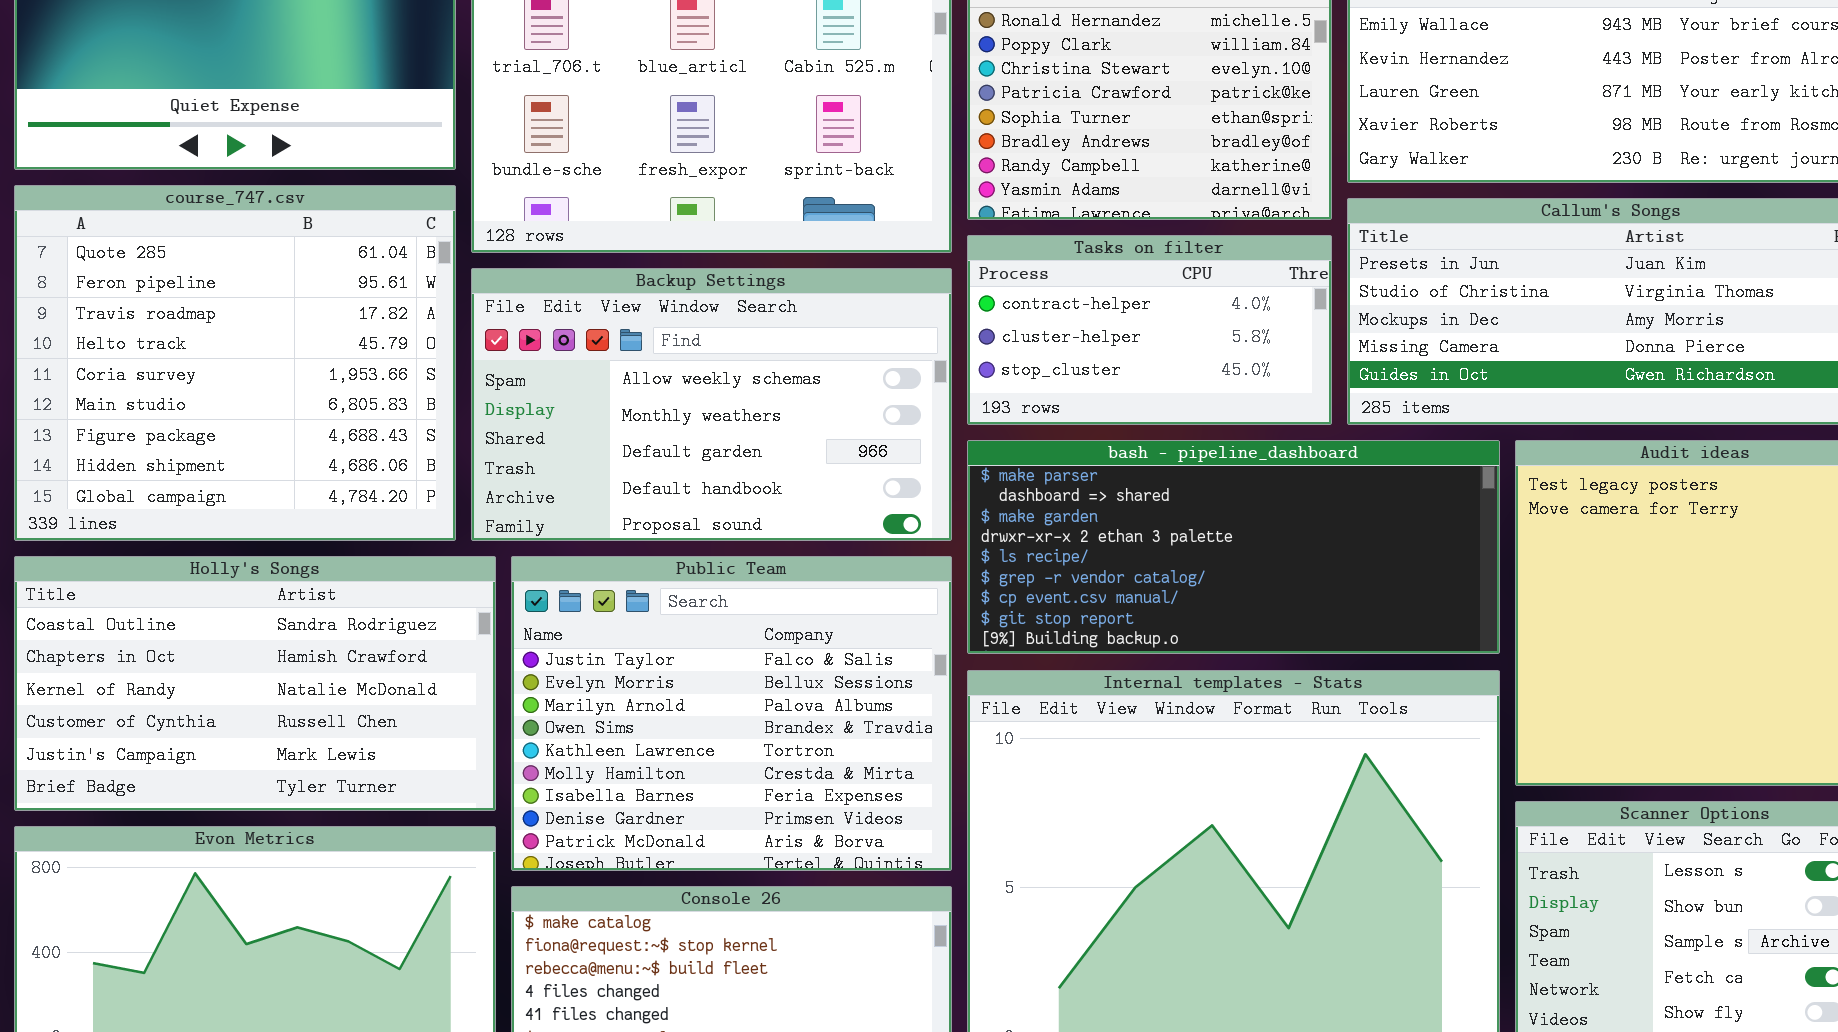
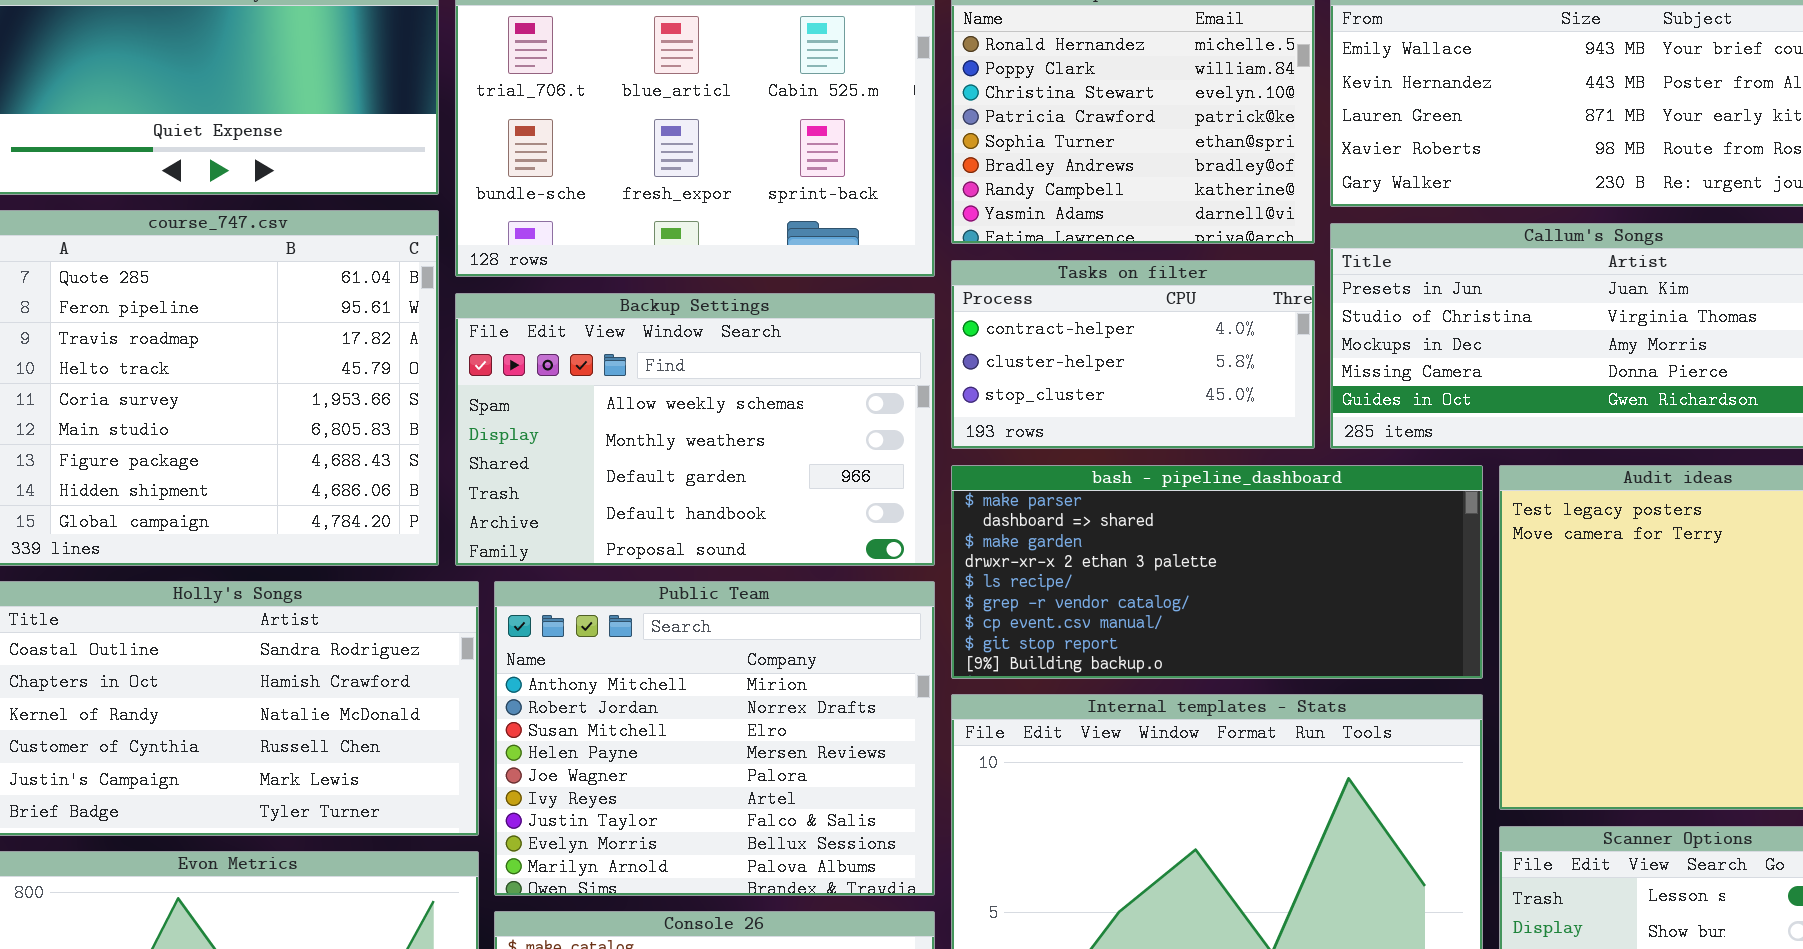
Public Team: [511,556,952,871] -> [494,581,935,896], scrolled up 6 rows

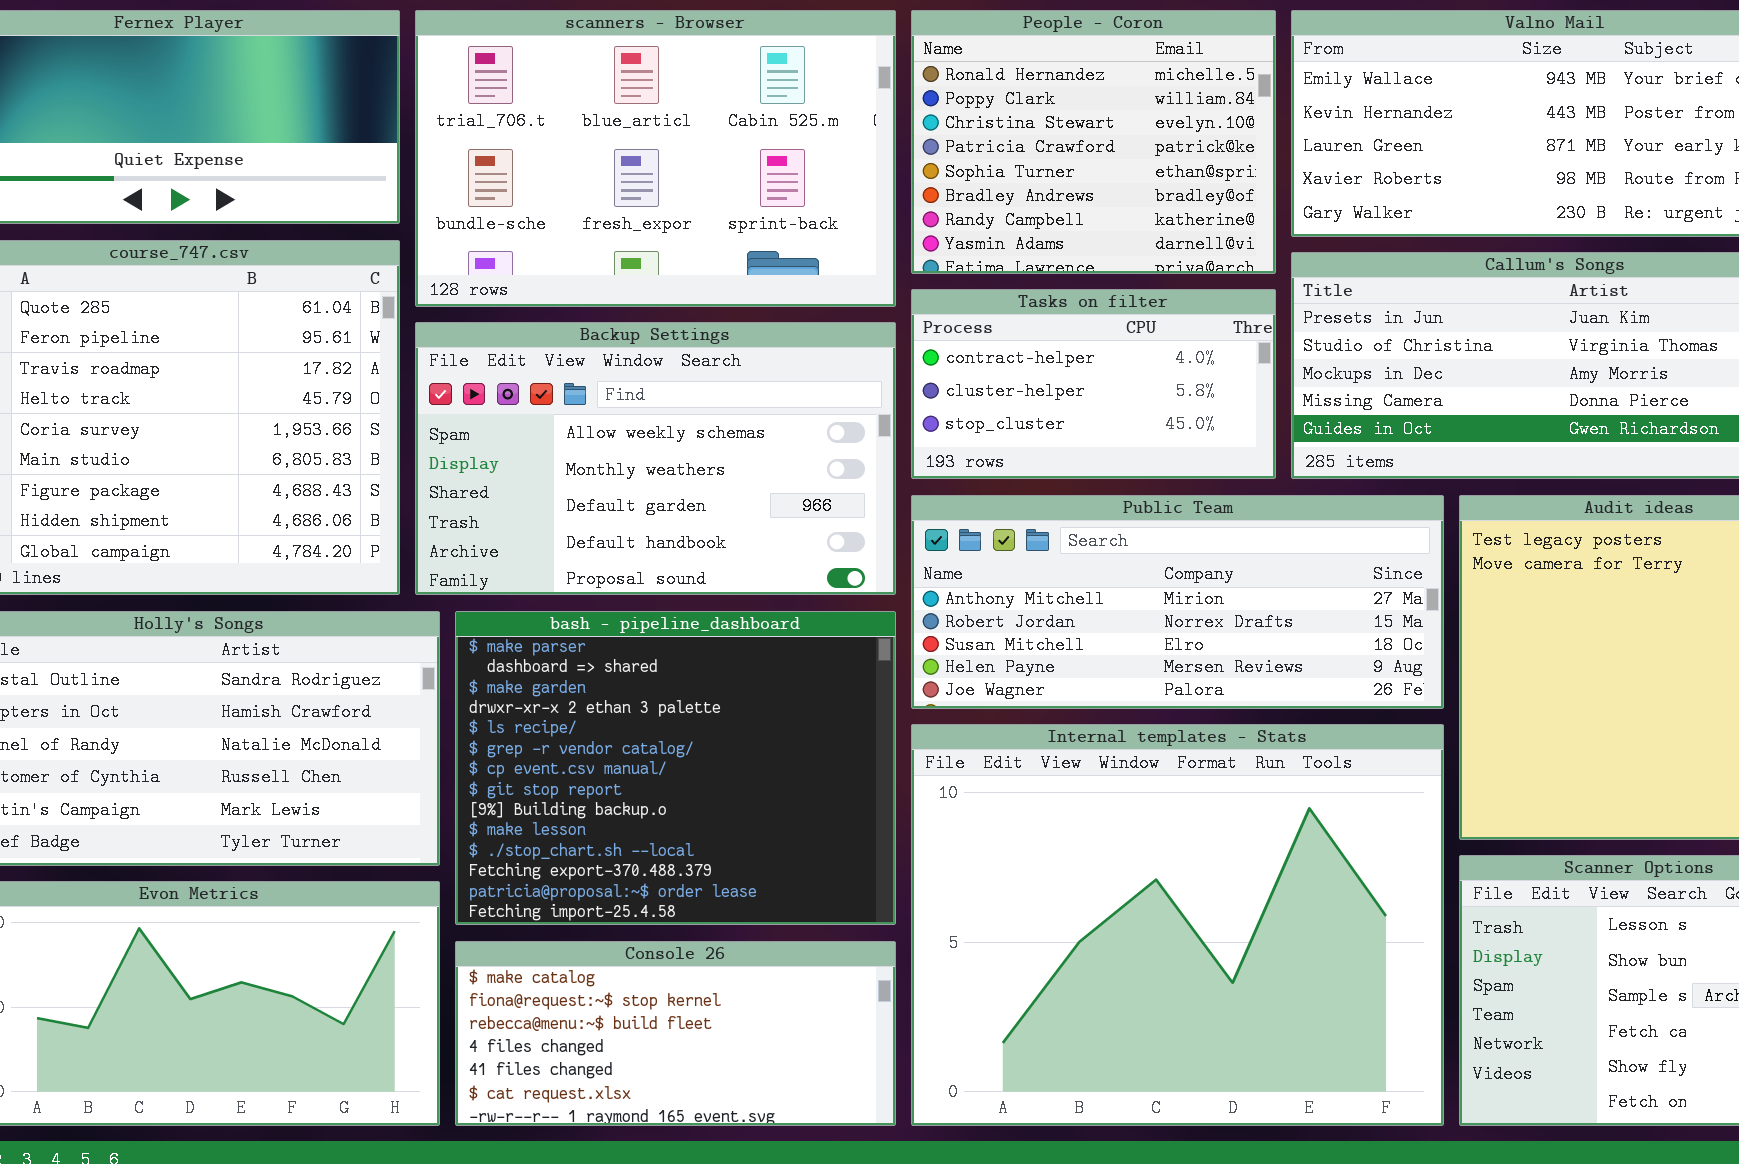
bash - pipeline_dashboard: [951,465,1483,679] -> [455,611,896,925], moved, resized
Public Team: [494,581,935,896] -> [911,495,1444,709], moved, resized

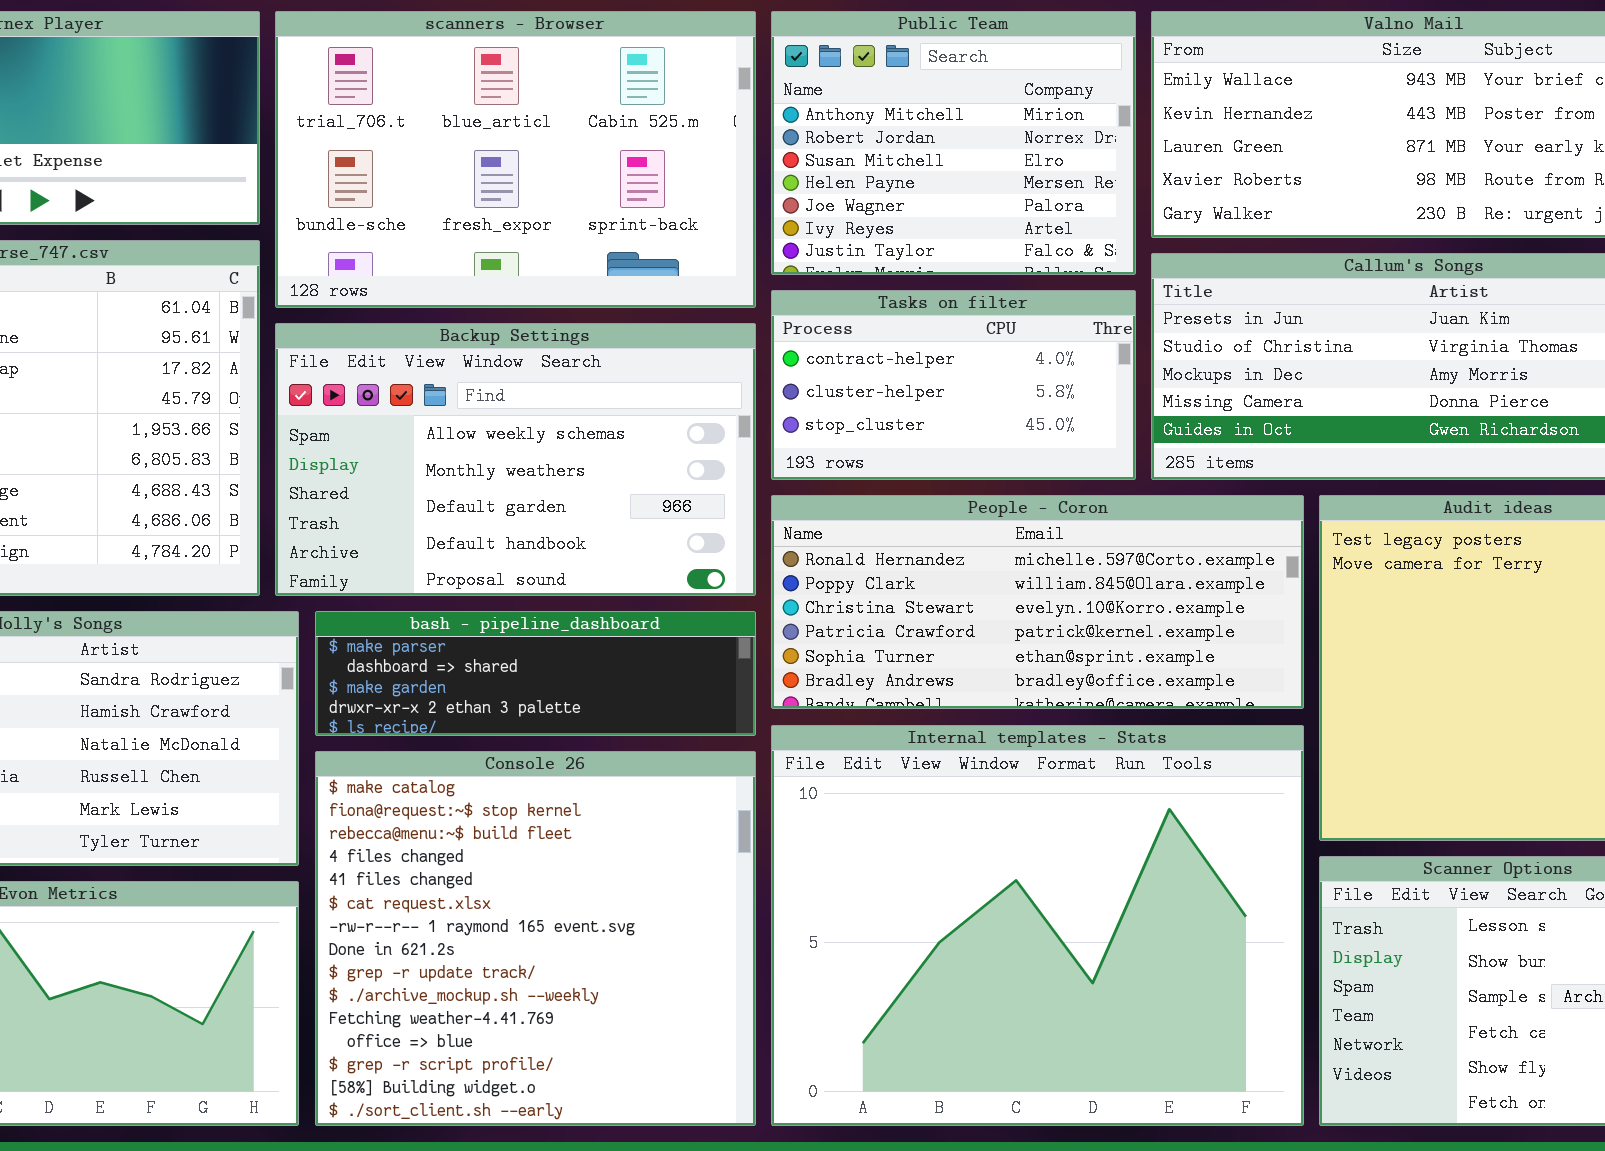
People - Coron: [911,10,1276,274] -> [771,495,1304,709], moved, resized
Public Team: [911,495,1444,709] -> [771,11,1136,275], moved, resized
bash - pipeline_dashboard: [455,611,896,925] -> [315,611,756,736], resized
Console 26: [455,941,896,1126] -> [315,751,756,1126], resized

